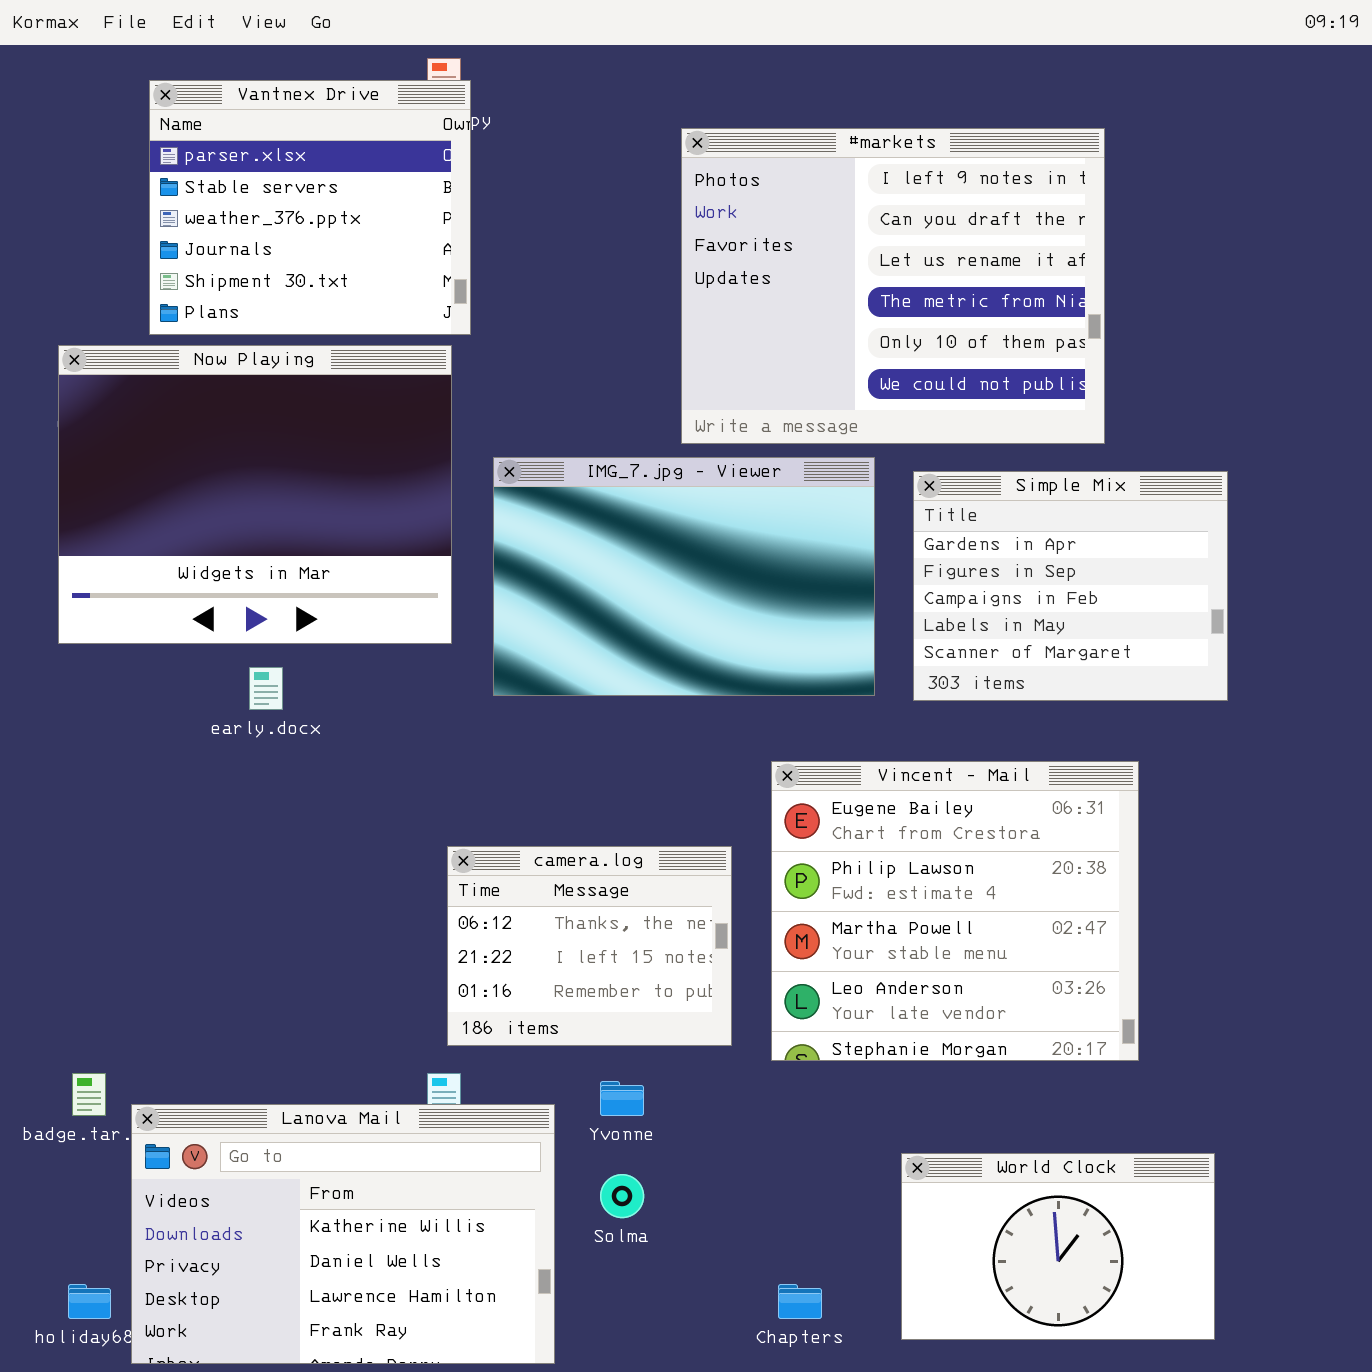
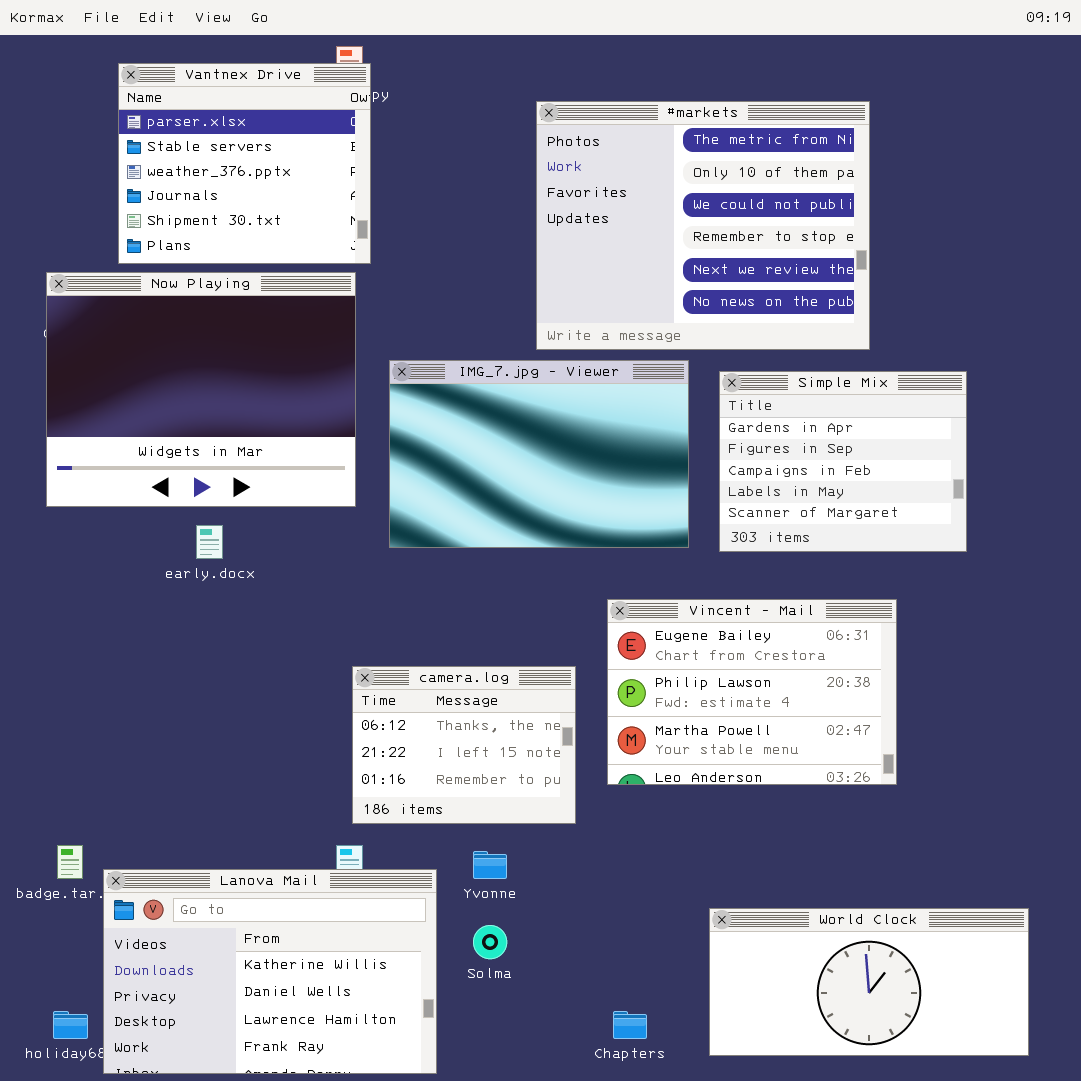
#markets: [681,128,1105,444] -> [536,101,870,350], scrolled down 3 rows
Vincent - Mail: [771,761,1139,1061] -> [607,599,897,785], resized
World Clock: [901,1153,1215,1340] -> [709,908,1029,1056], resized

